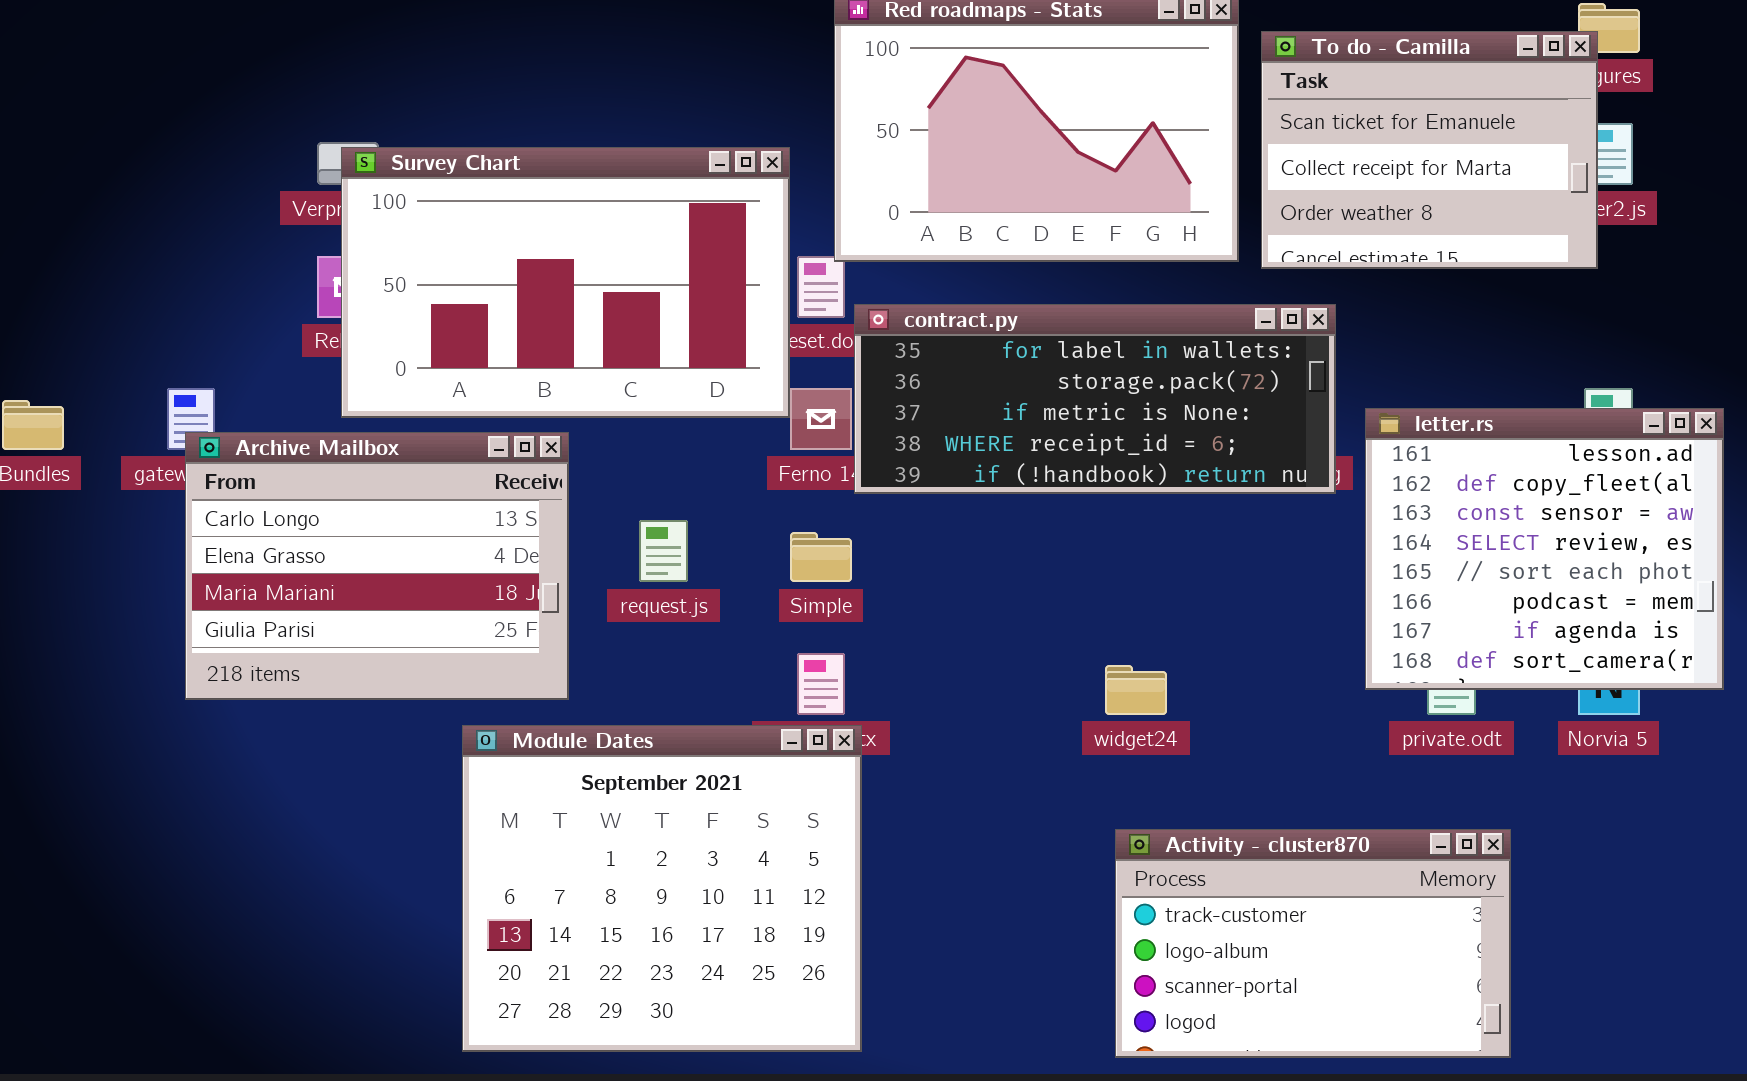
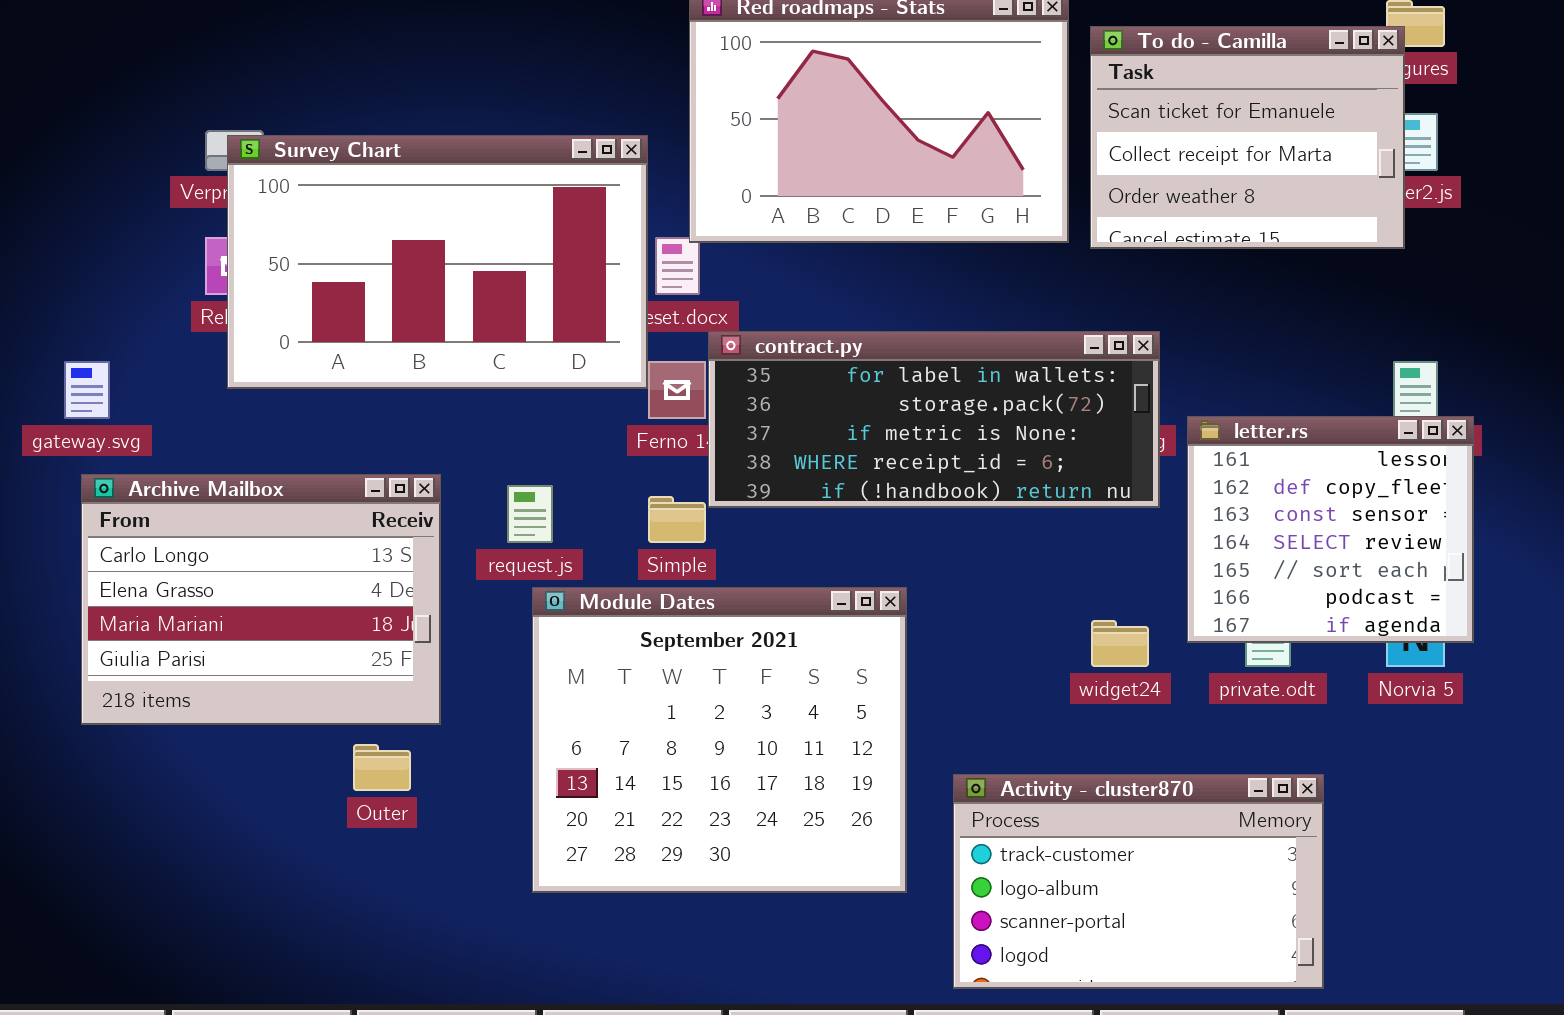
contract.py: [854,304,1336,494] -> [708,331,1160,508], moved
letter.rs: [1365,408,1724,690] -> [1187,416,1474,643], resized
Archive Mailbox: [185,432,569,700] -> [81,474,441,725], moved
widget24: [1105,665,1167,715] -> [1091,620,1149,667], moved
Module Dates: [462,725,862,1052] -> [532,587,907,893], moved

